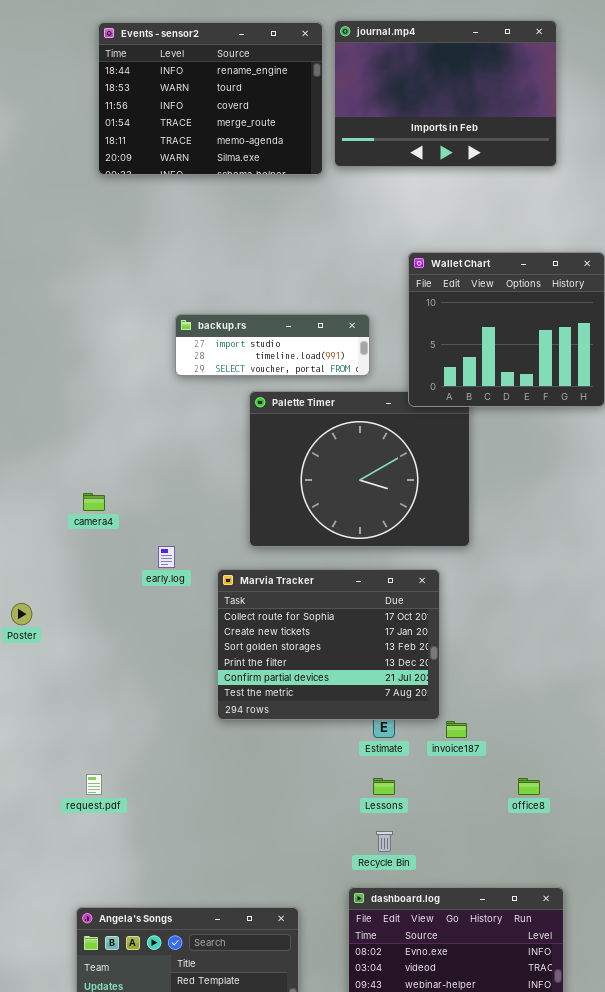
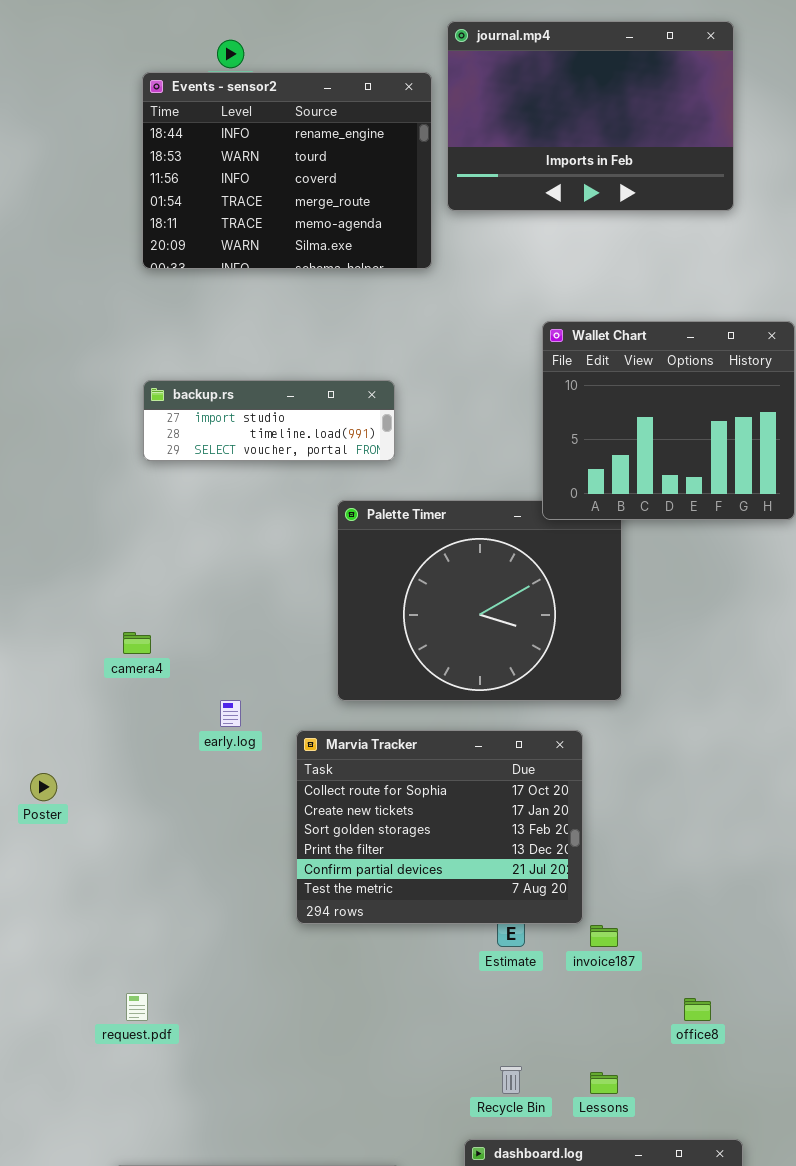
Events - sensor2: [98,22,323,175] -> [142,72,432,269], moved
backup.rs: [175,314,370,376] -> [143,380,395,461], moved
Lessons: [373,778,395,795] -> [590,1072,618,1094], moved

